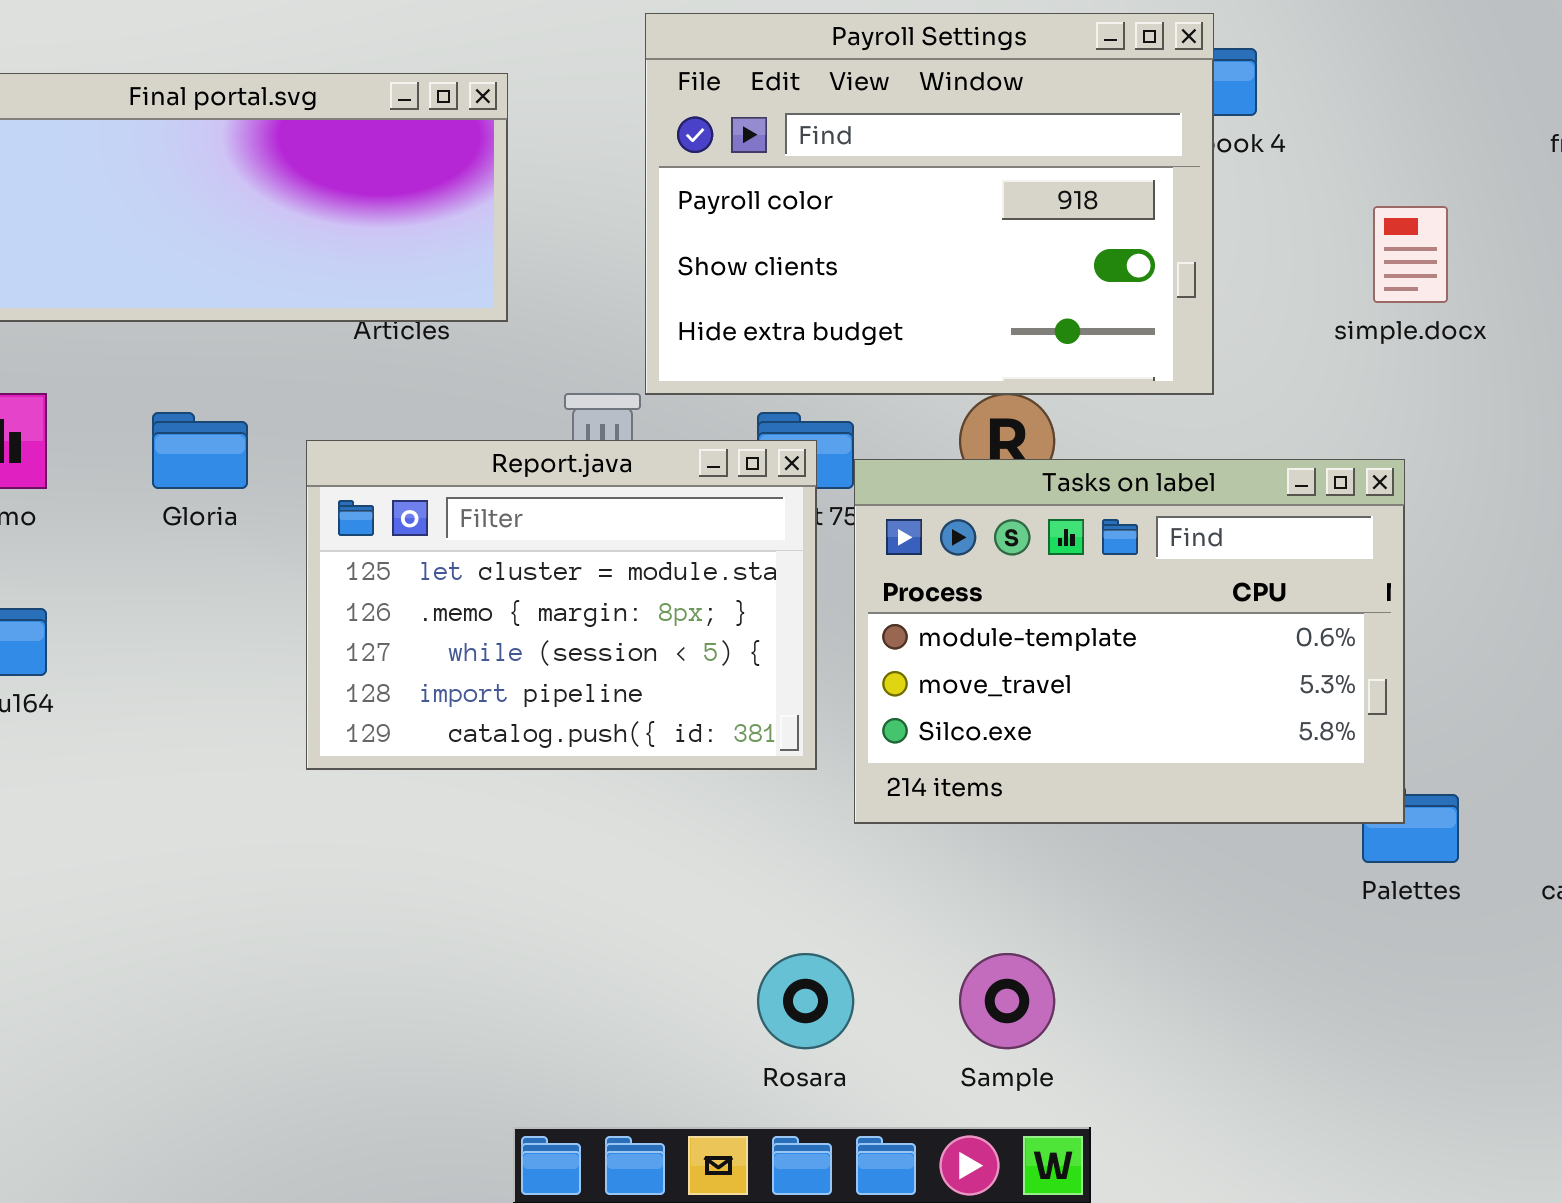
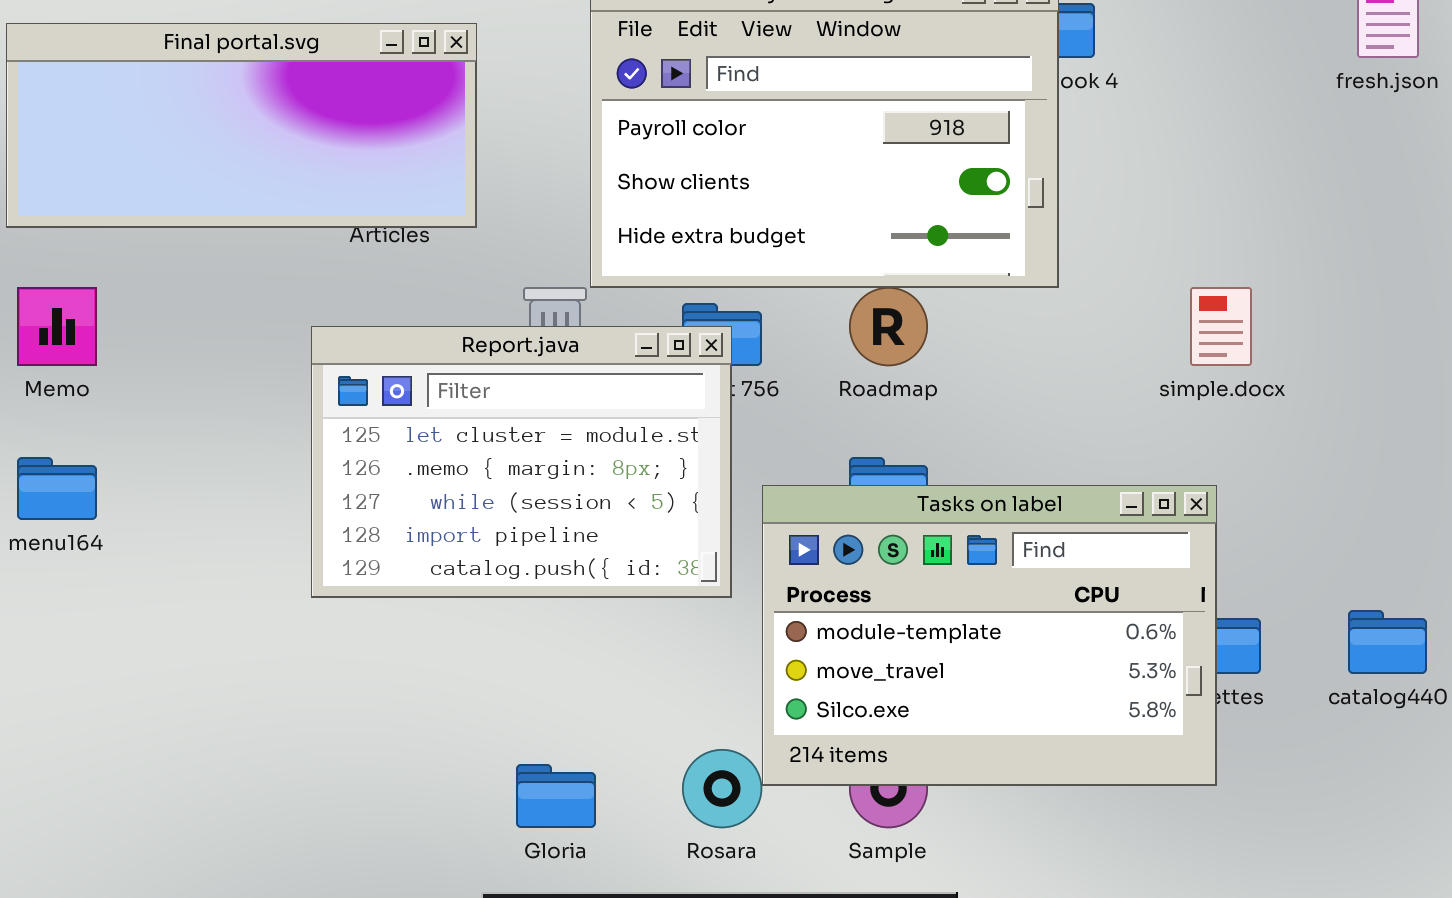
simple.docx: [1373,206,1448,303] -> [1190,287,1252,366], moved
Gloria: [152,412,248,489] -> [516,764,596,828], moved
Tasks on label: [854,459,1405,824] -> [762,485,1217,786], moved

